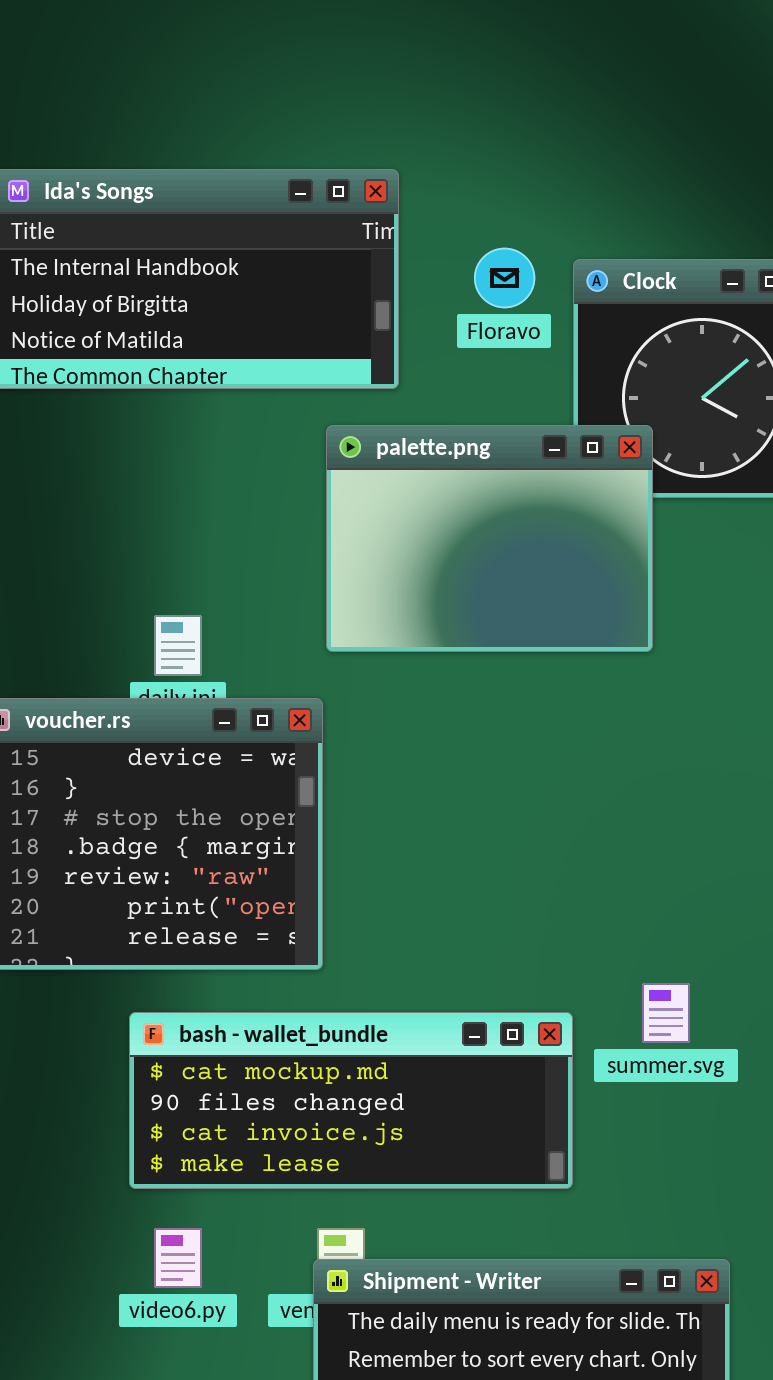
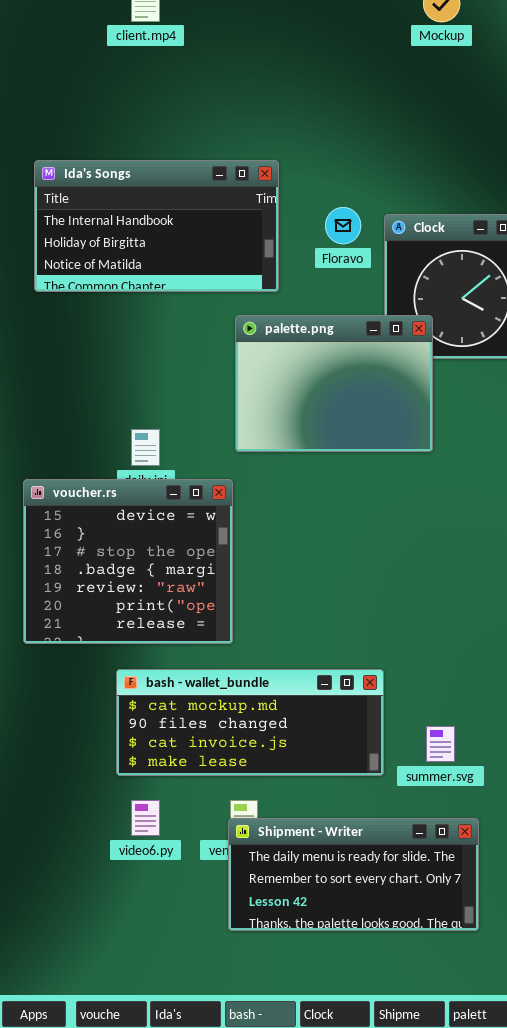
summer.svg: [642,983,690,1043] -> [426,726,455,762], moved

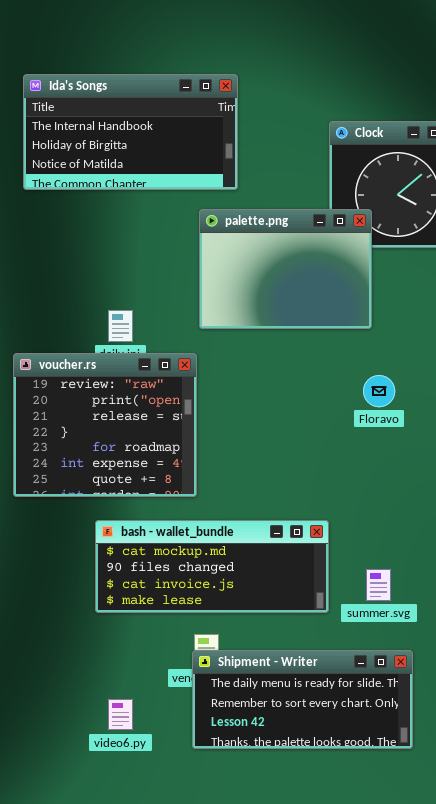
Floravo: [325,207,361,244] -> [363,375,395,407], moved
voucher.rs: [23,479,233,644] -> [13,353,197,497], scrolled down 4 rows
video6.py: [131,800,160,836] -> [108,699,133,730], moved

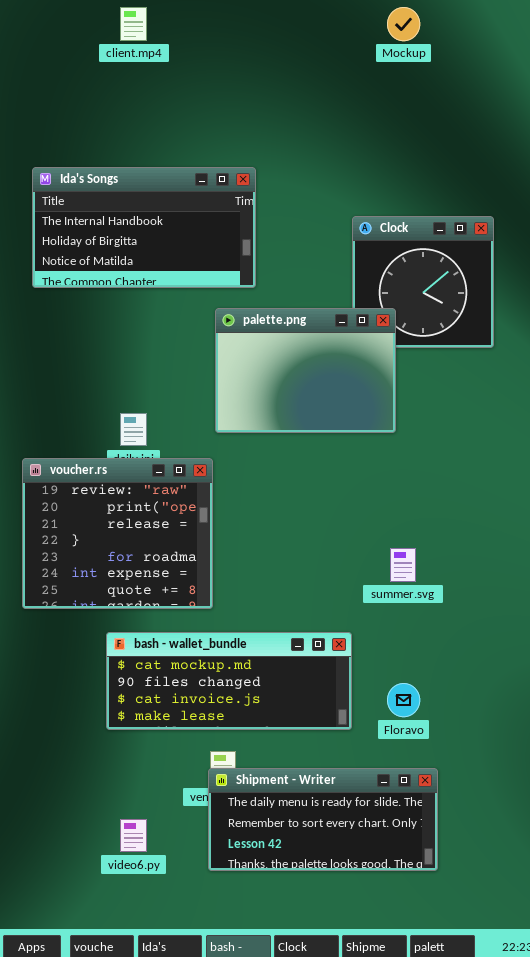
Floravo: [363,375,395,407] -> [387,683,420,717], moved
summer.svg: [366,569,391,601] -> [390,548,416,582], moved

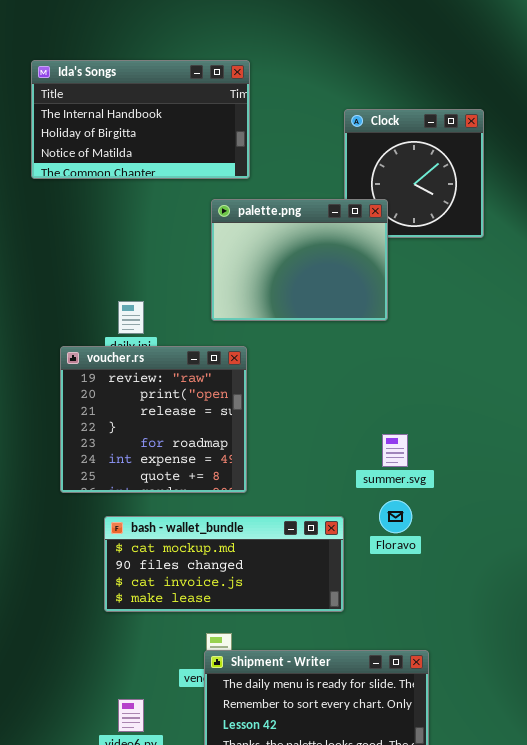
voucher.rs: [22,458,213,609] -> [60,346,247,493], moved
Floravo: [387,683,420,717] -> [379,500,412,533], moved

